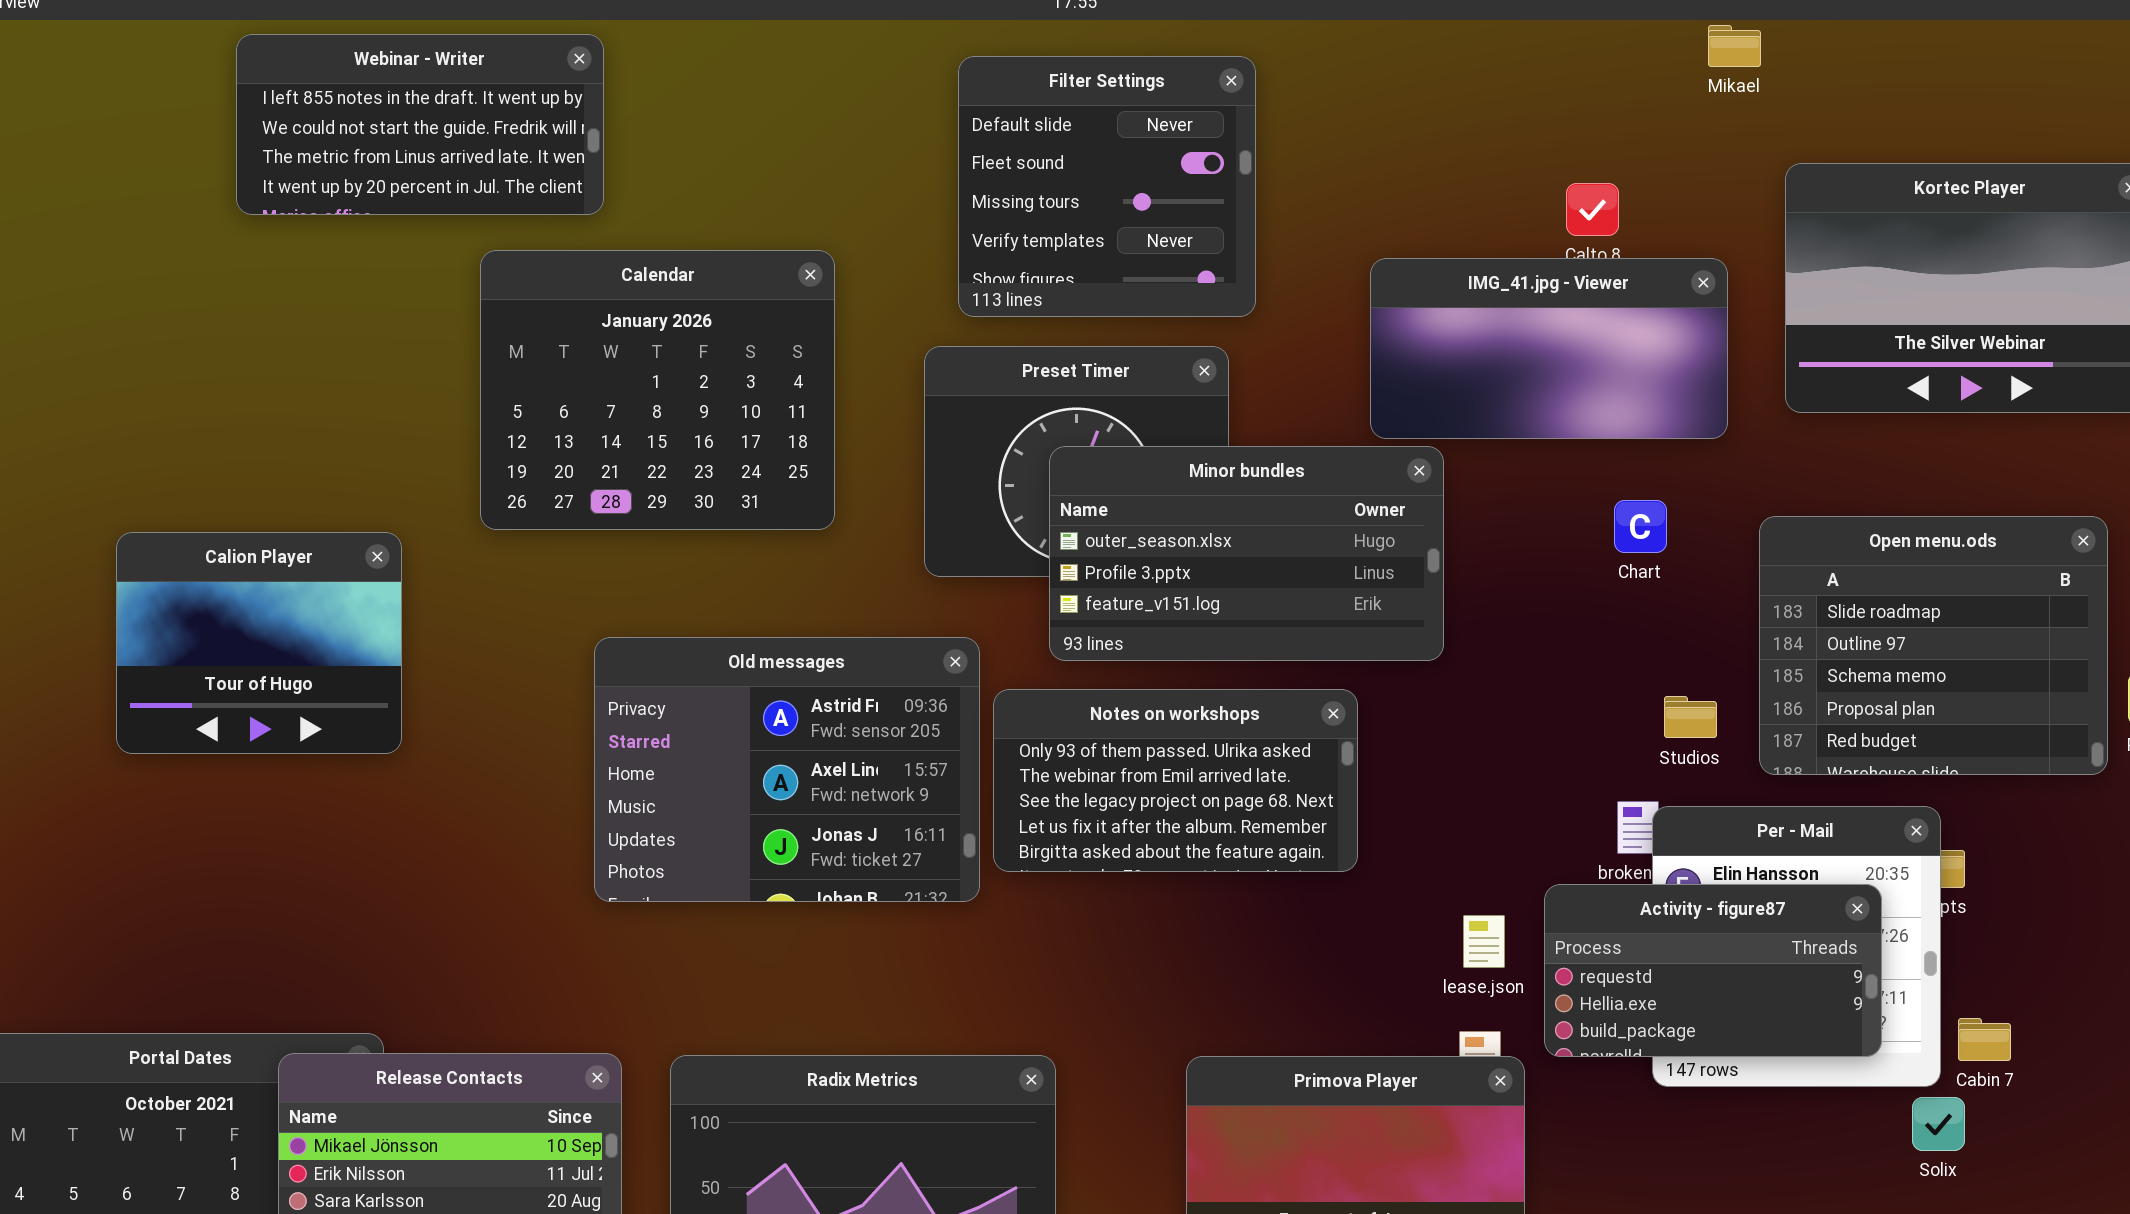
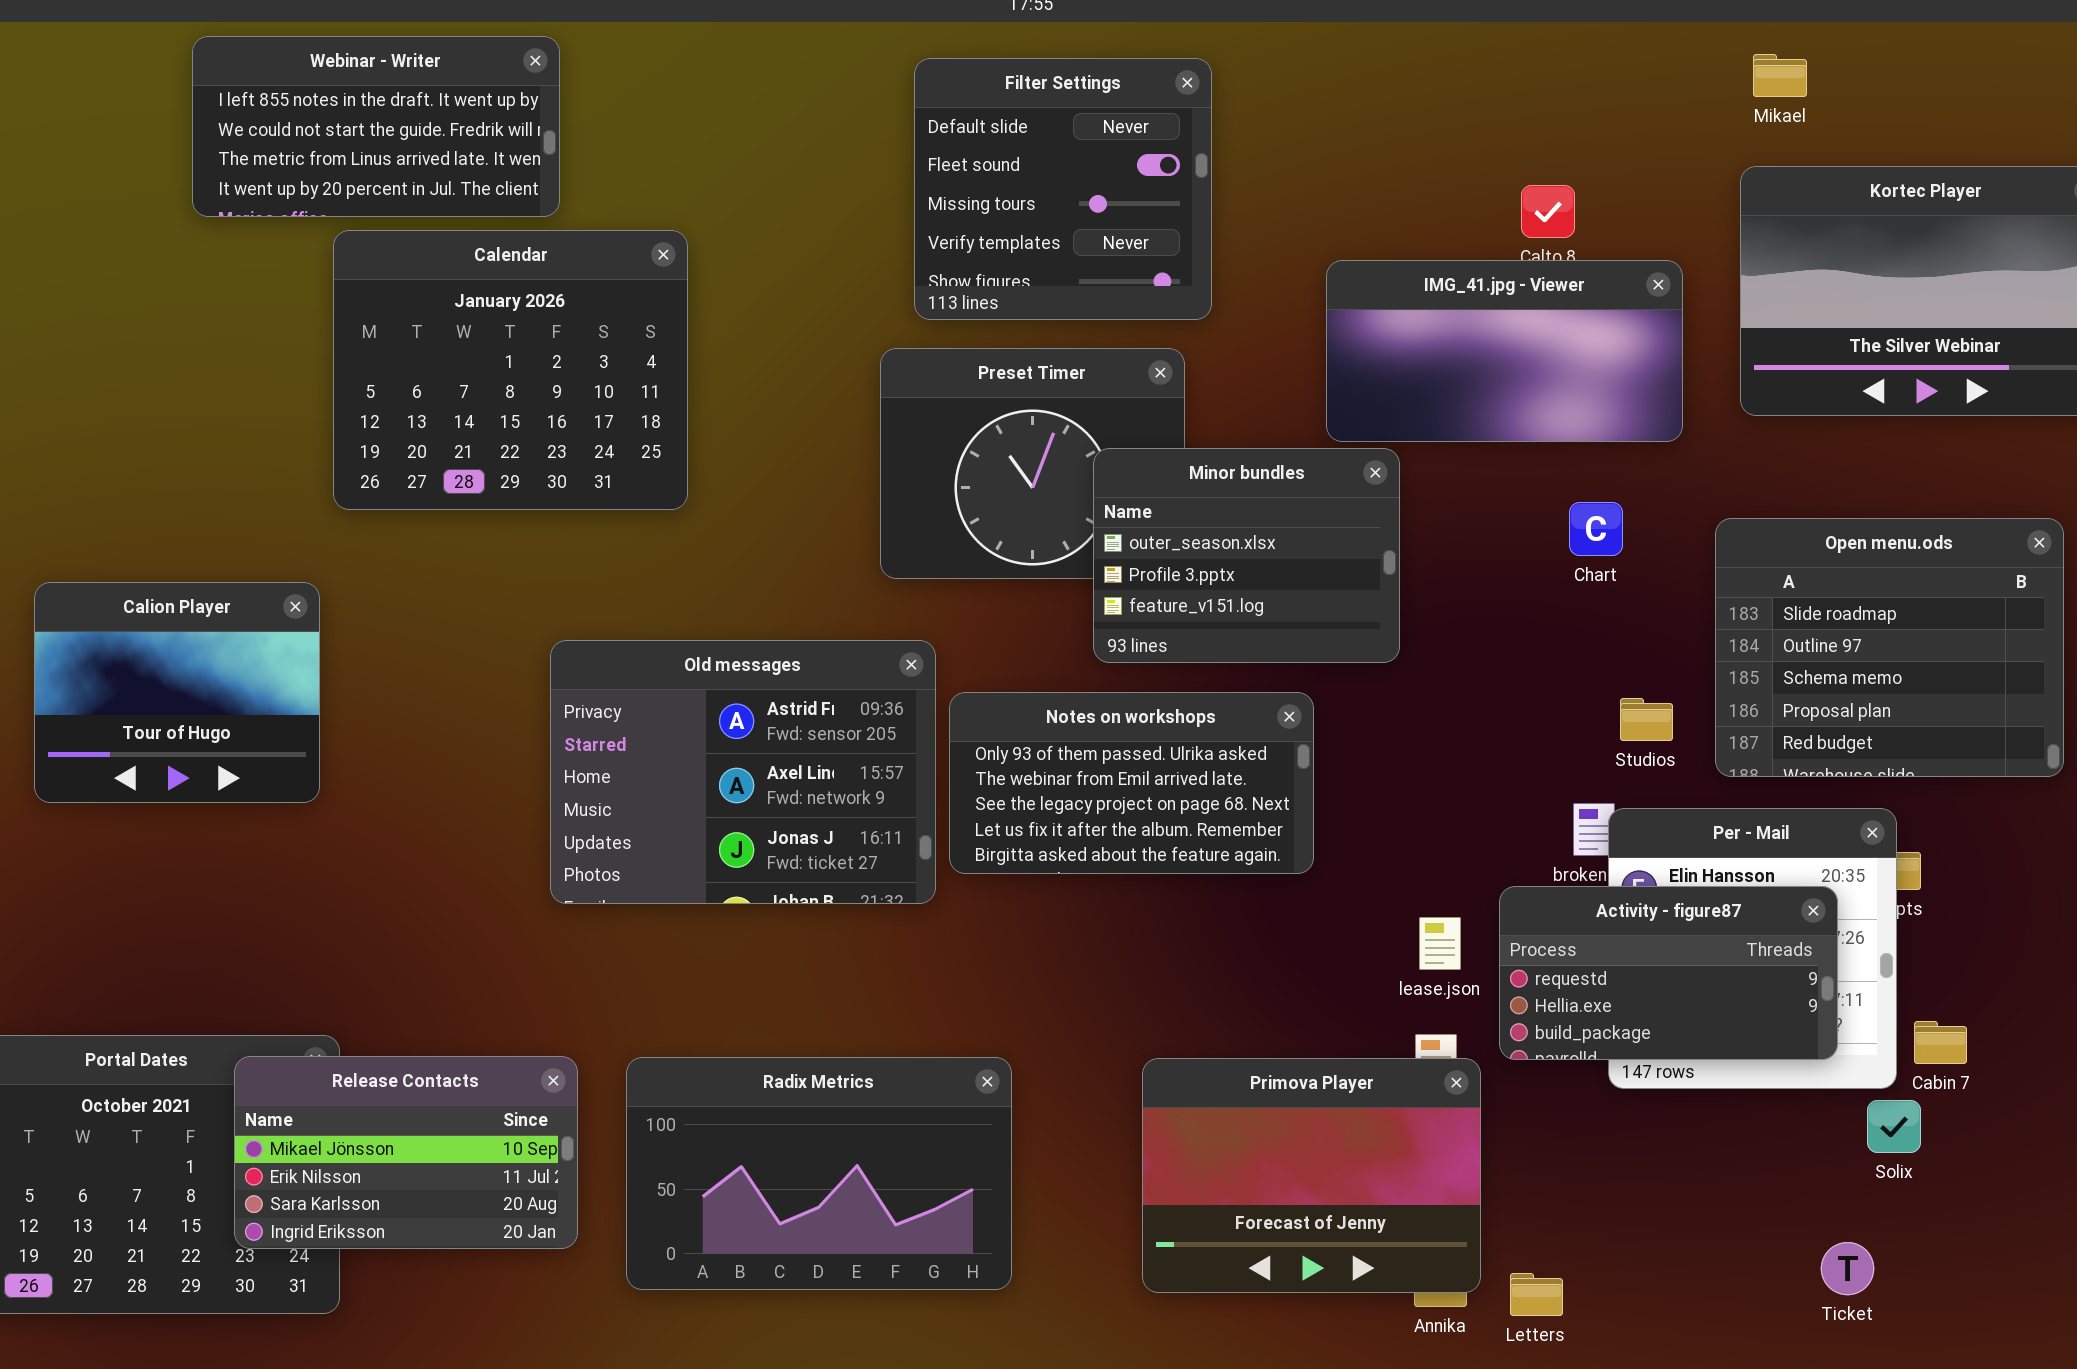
Mikael: [1708,25,1761,67] -> [1753,54,1807,97], moved
Calendar: [480,250,835,530] -> [333,230,688,510], moved
Minor bundles: [1049,446,1444,661] -> [1093,448,1400,663], resized
Calion Player: [116,532,402,754] -> [34,582,320,803], moved

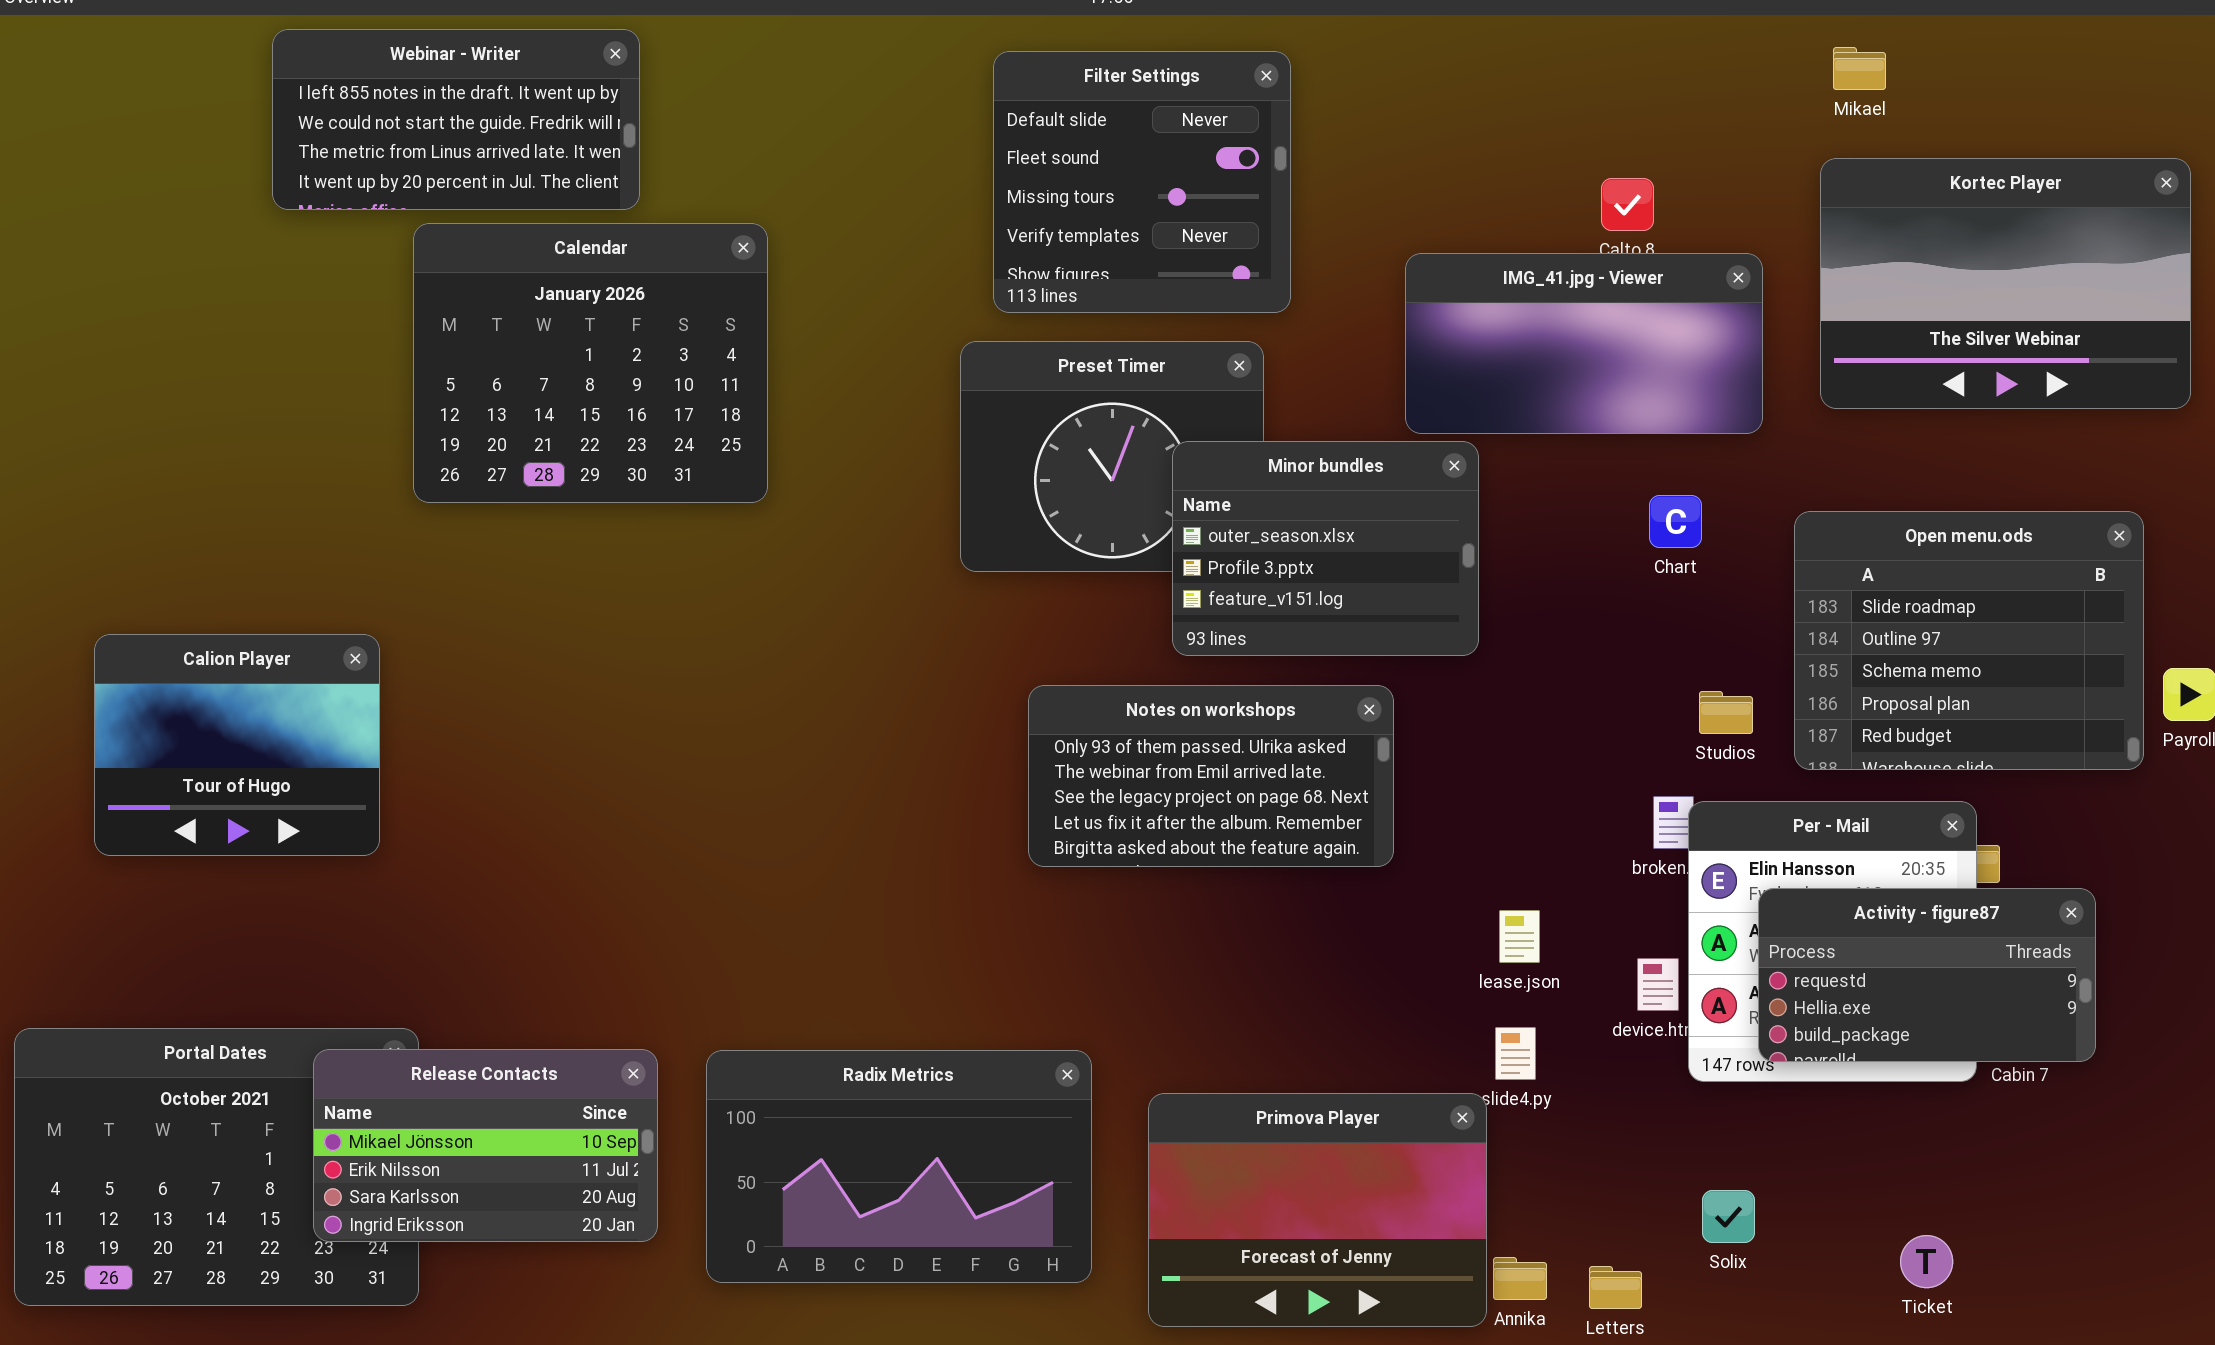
Calion Player: [34,582,320,803] -> [94,634,380,856], moved
Old messages: [550,640,936,904] -> none, closed
Activity - figure87: [1499,886,1838,1060] -> [1758,888,2096,1062], moved
Primova Player: [1142,1058,1481,1293] -> [1148,1093,1487,1327], moved
Solix: [1867,1100,1921,1153] -> [1702,1190,1755,1243], moved

